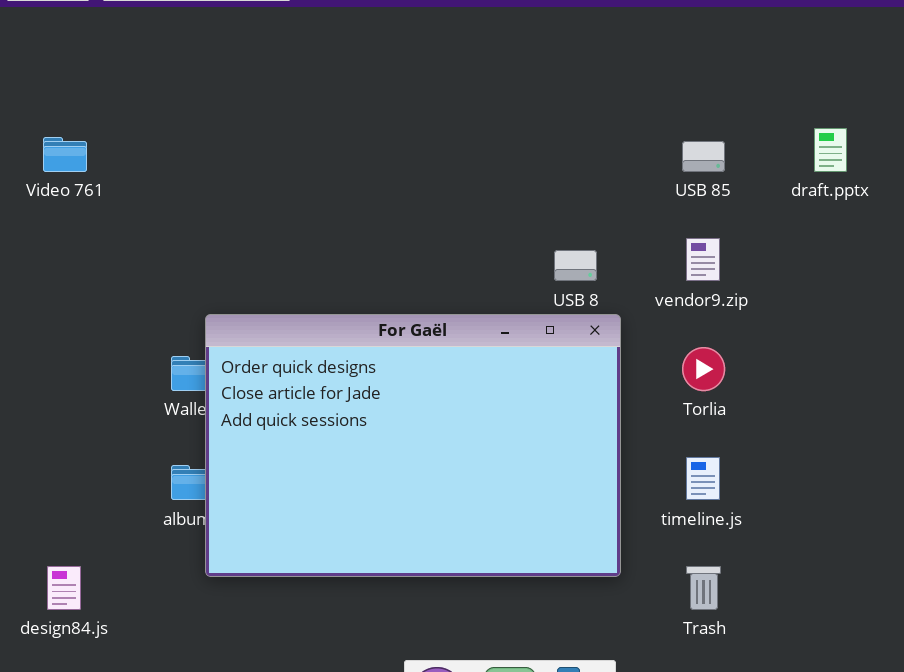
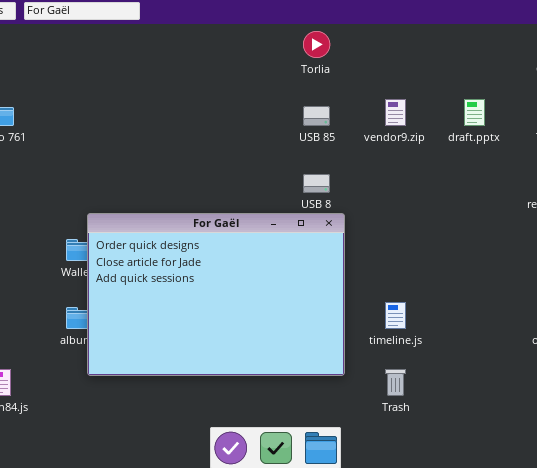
USB 85: [682,141,725,172] -> [303,106,330,126], moved
vendor9.zip: [686,238,720,281] -> [385,99,406,126], moved
Torlia: [682,347,725,391] -> [303,31,330,58], moved

